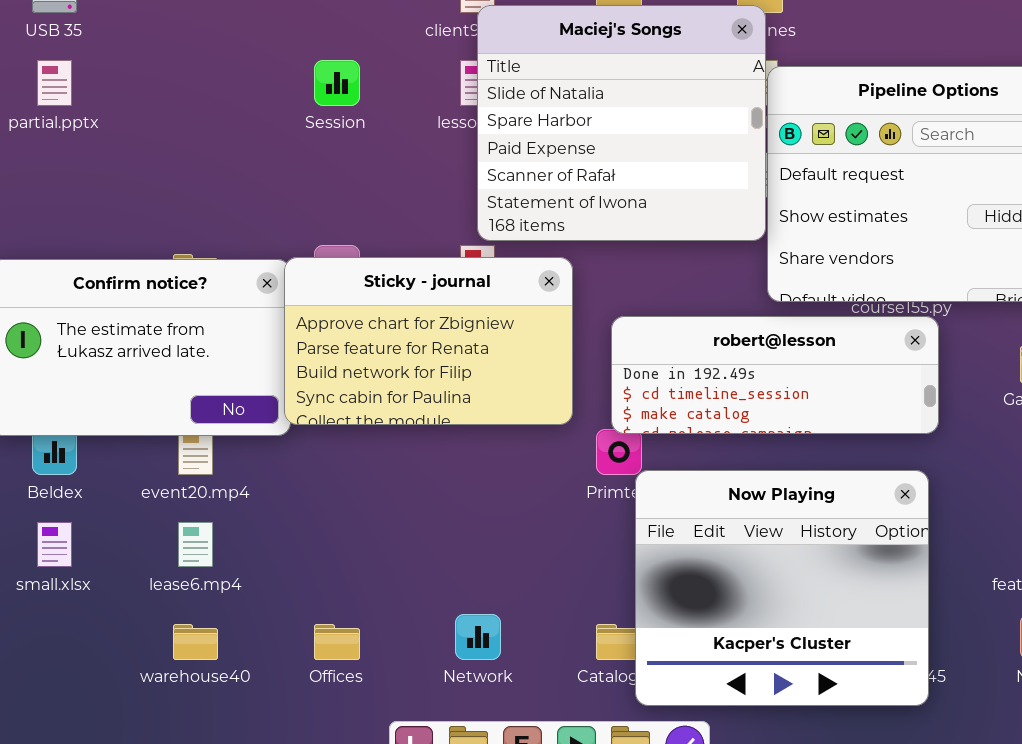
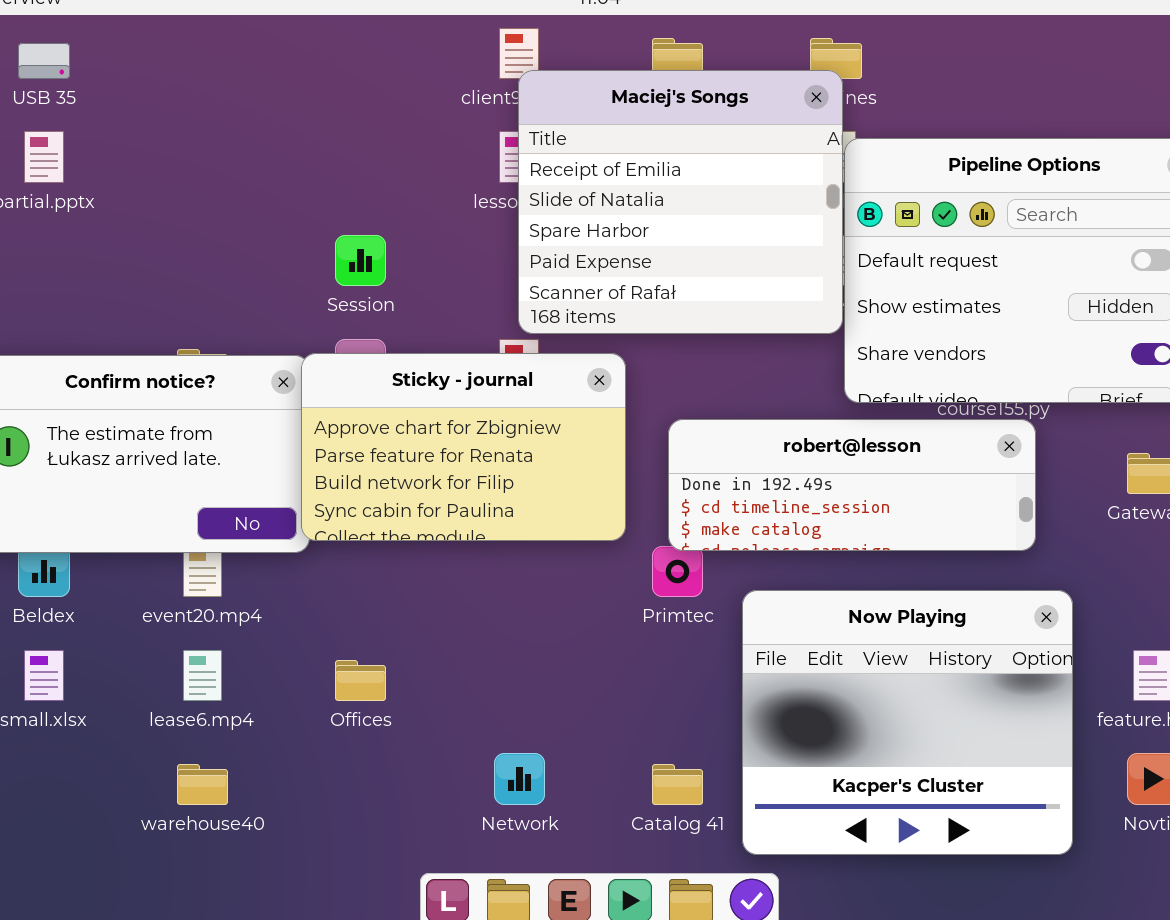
Maciej's Songs: [477,5,766,241] -> [518,70,843,334], scrolled up 1 row
Session: [314,60,360,106] -> [335,235,386,286], moved
Now Playing: [635,470,929,706] -> [742,590,1073,855], moved
Offices: [314,624,360,660] -> [335,660,386,701], moved

